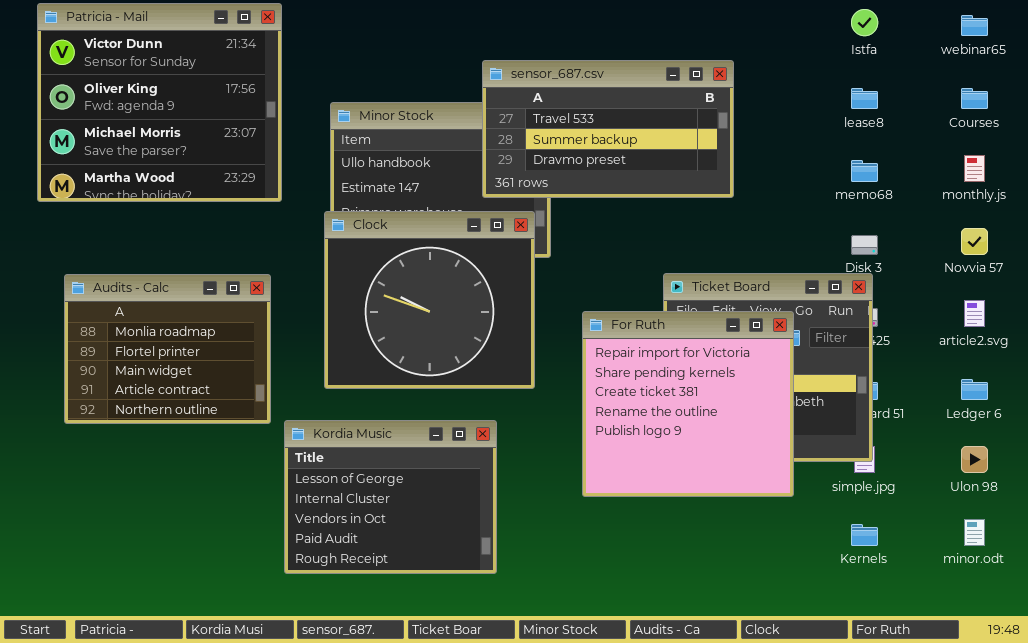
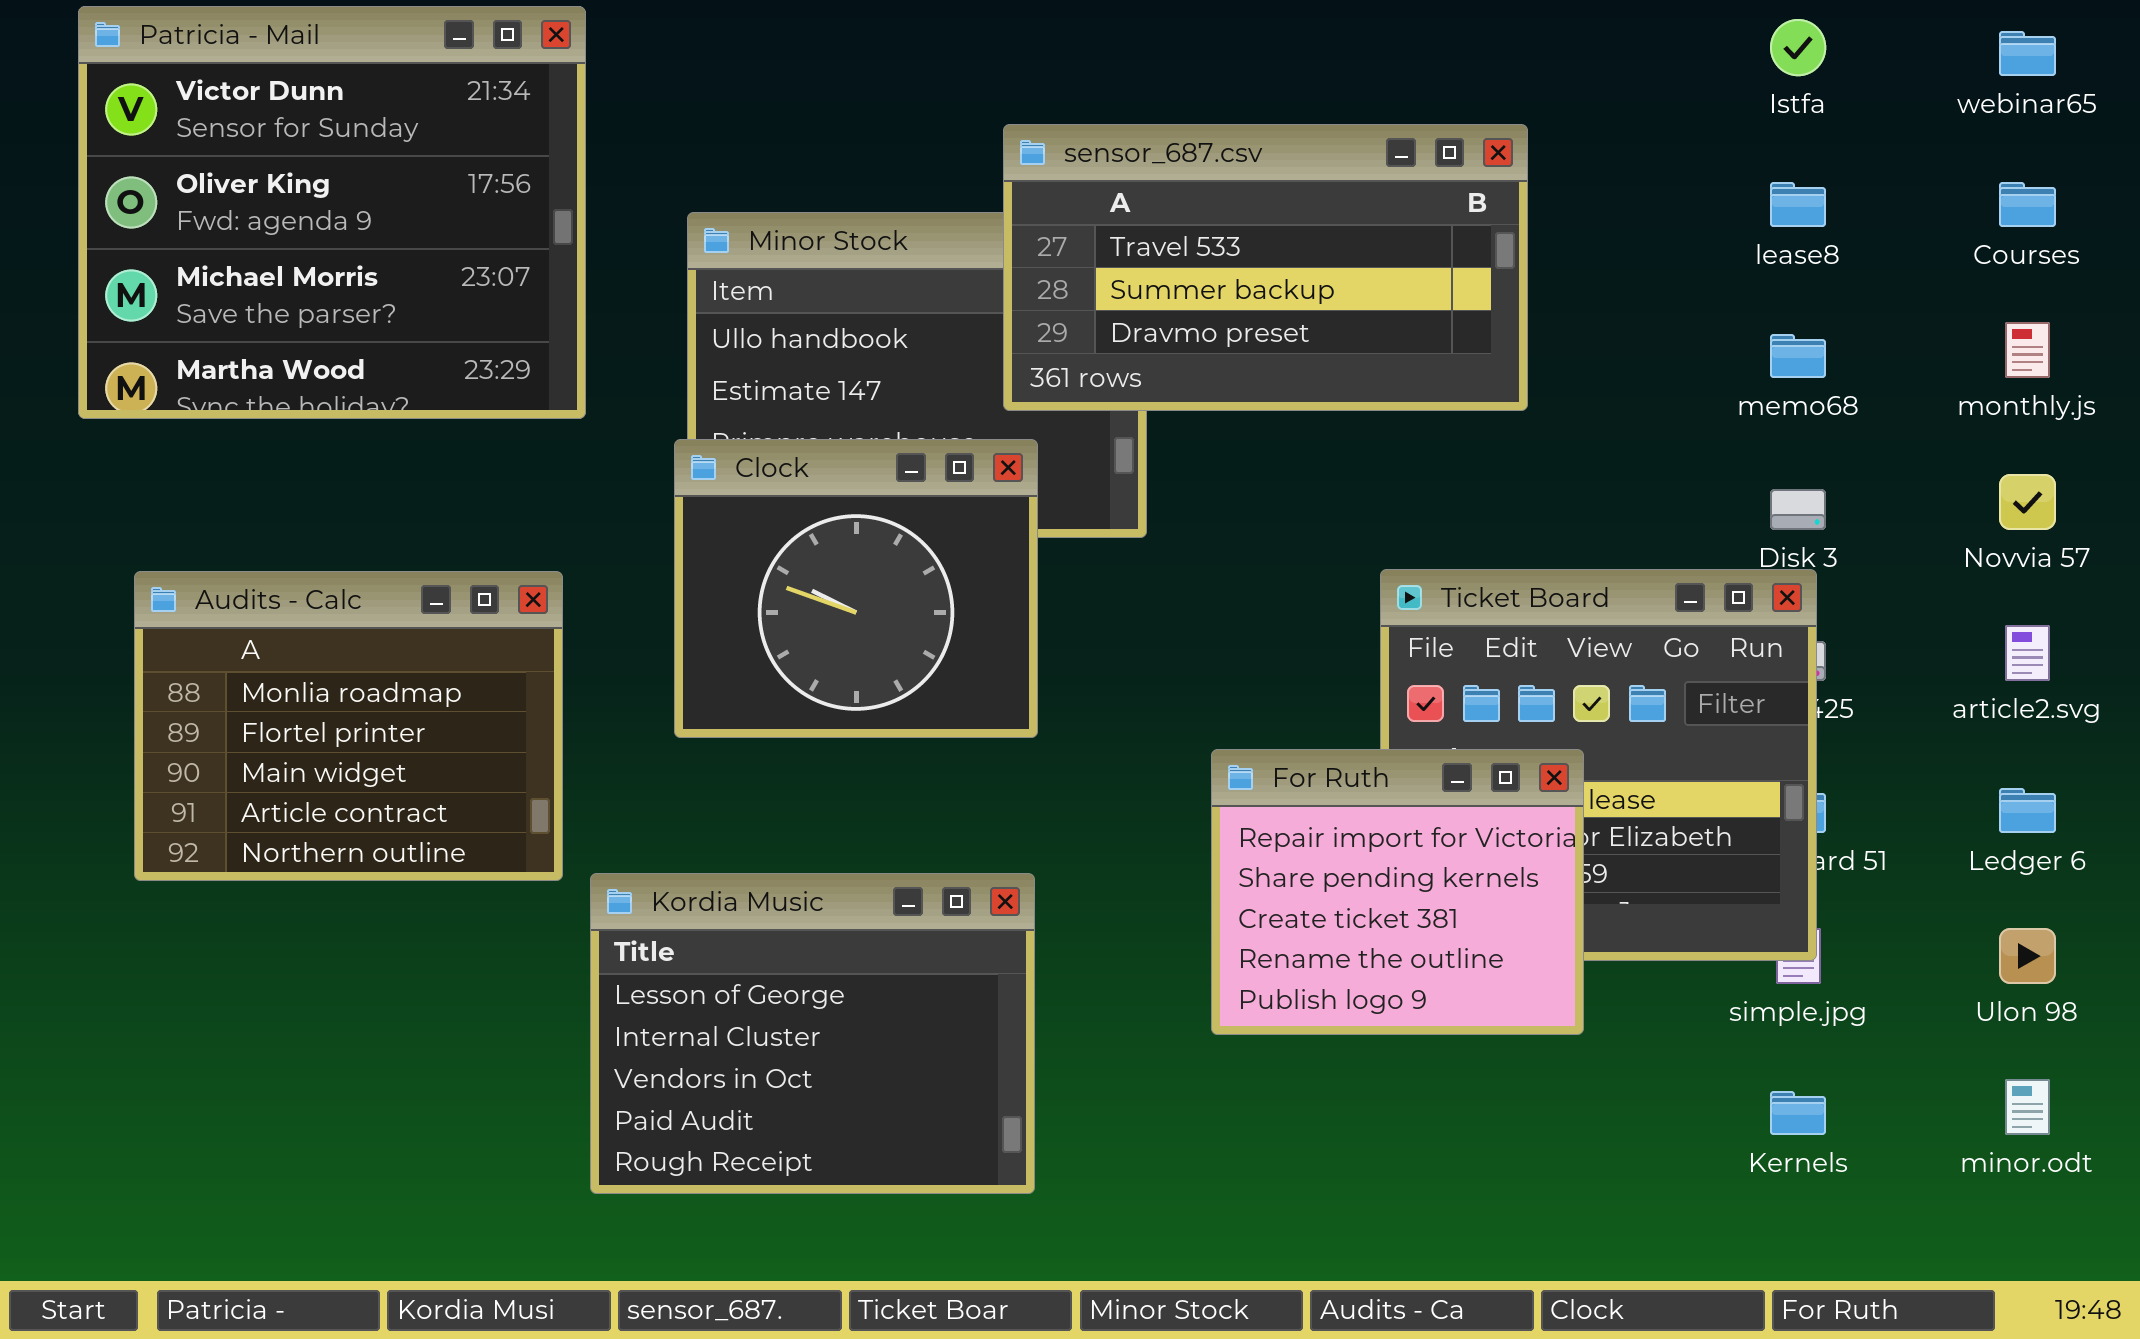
Clock: [324,211,535,389] -> [674,439,1038,738], resized
For Ruth: [582,311,794,497] -> [1211,749,1584,1035], resized

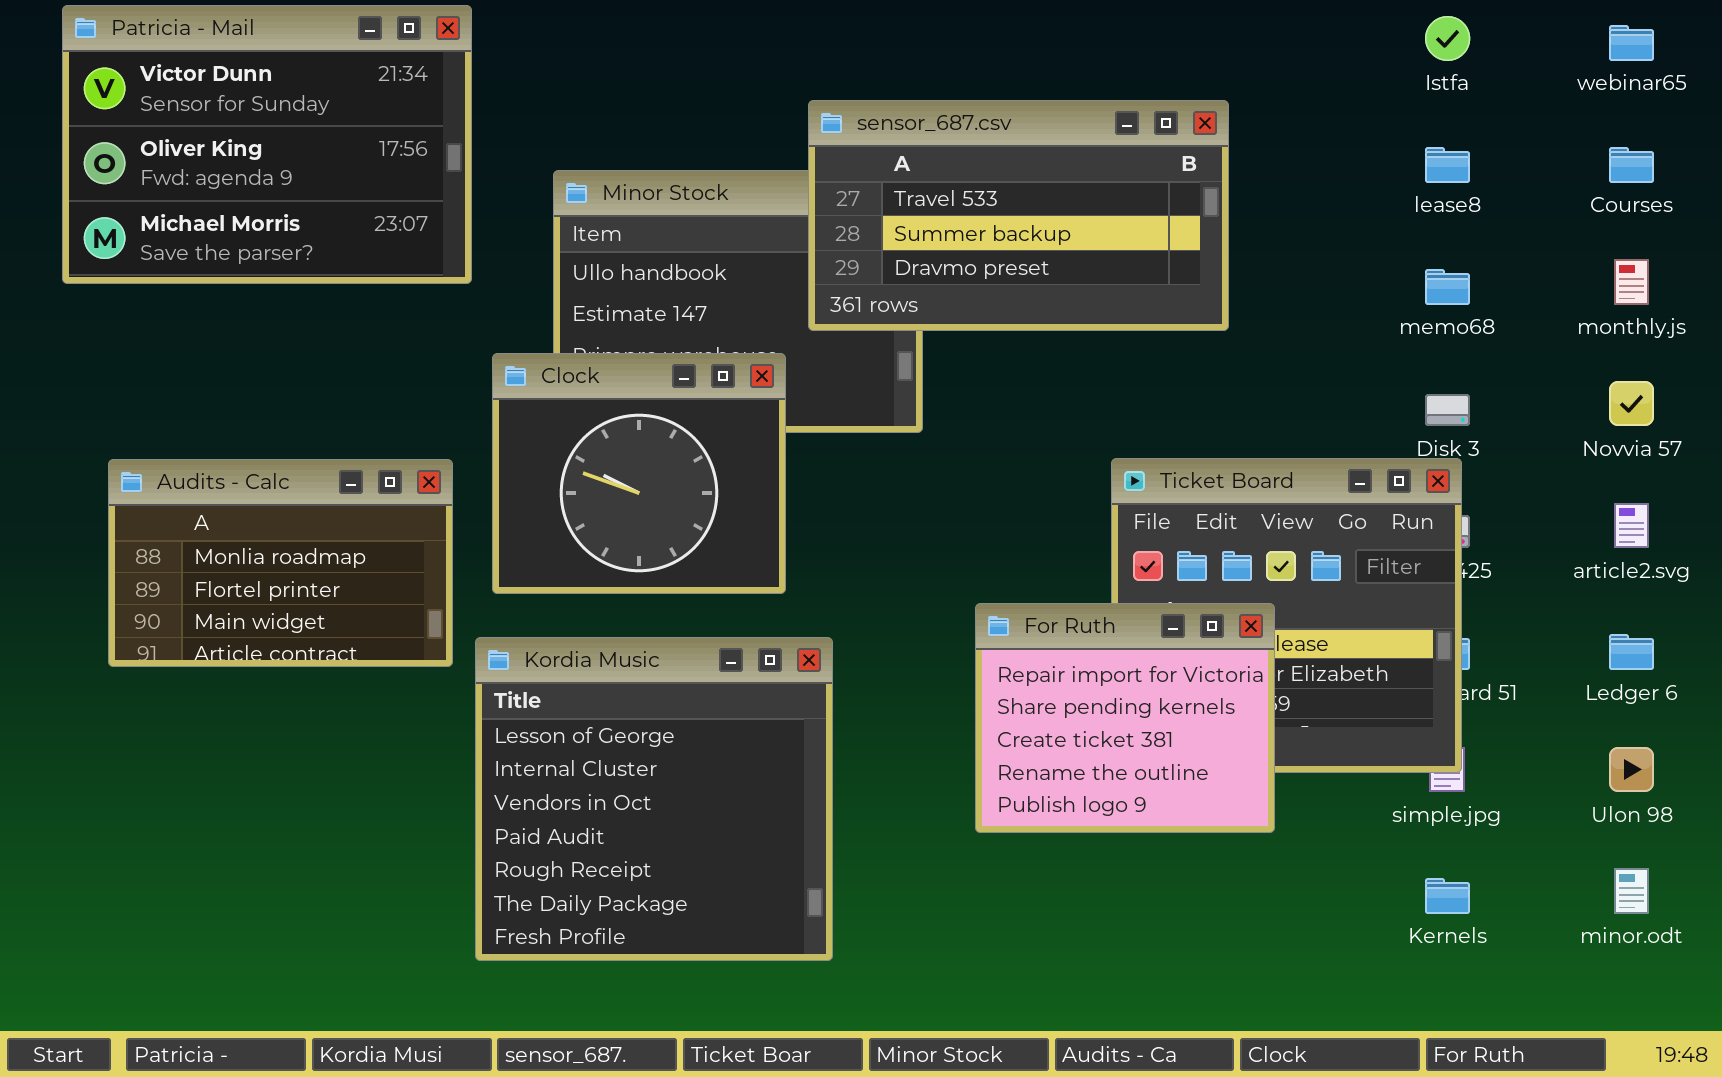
Patricia - Mail: [78,6,586,419] -> [62,5,472,284], resized
Clock: [674,439,1038,738] -> [492,353,786,594], moved
Audits - Calc: [134,571,563,881] -> [108,459,453,667], resized
Kordia Music: [590,873,1035,1194] -> [475,637,833,961], resized

